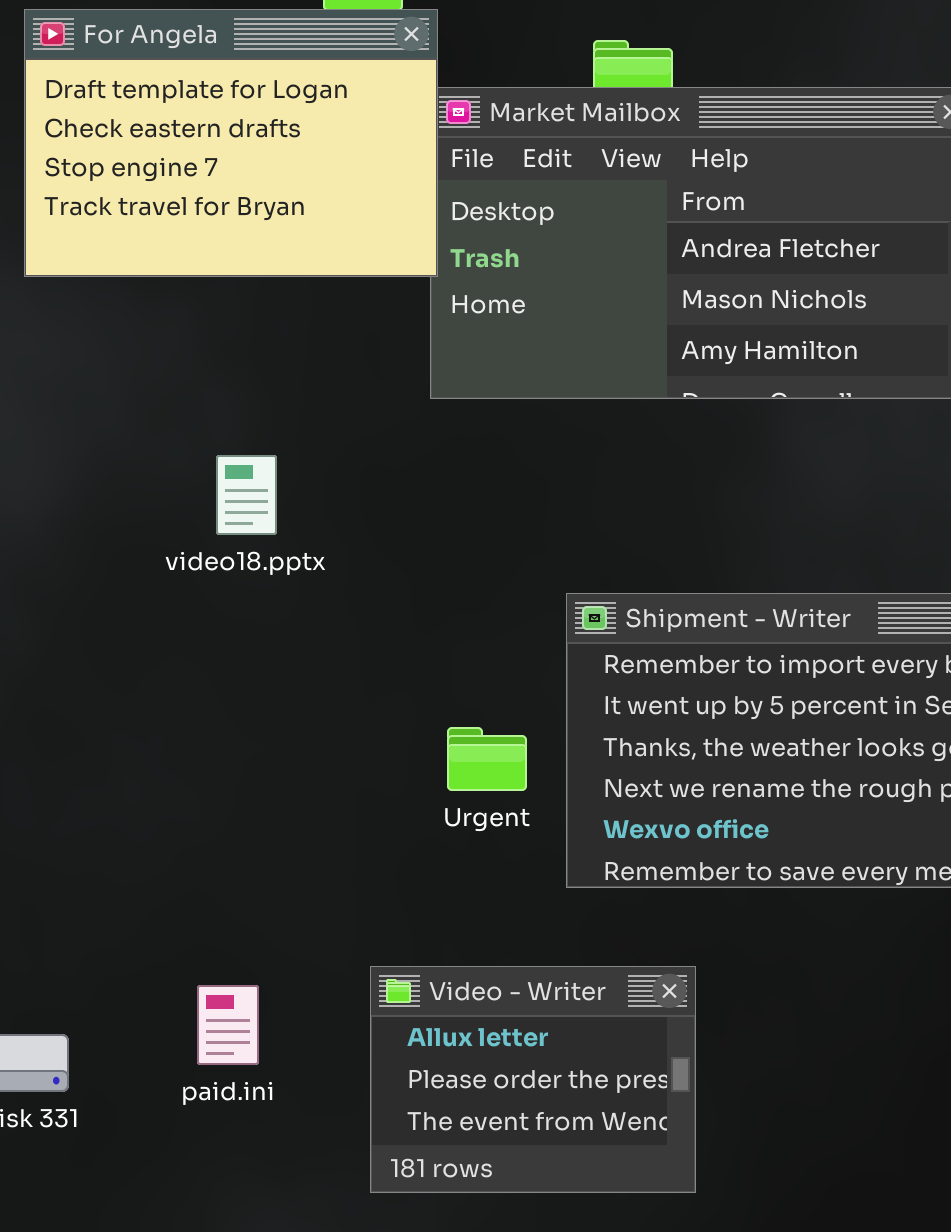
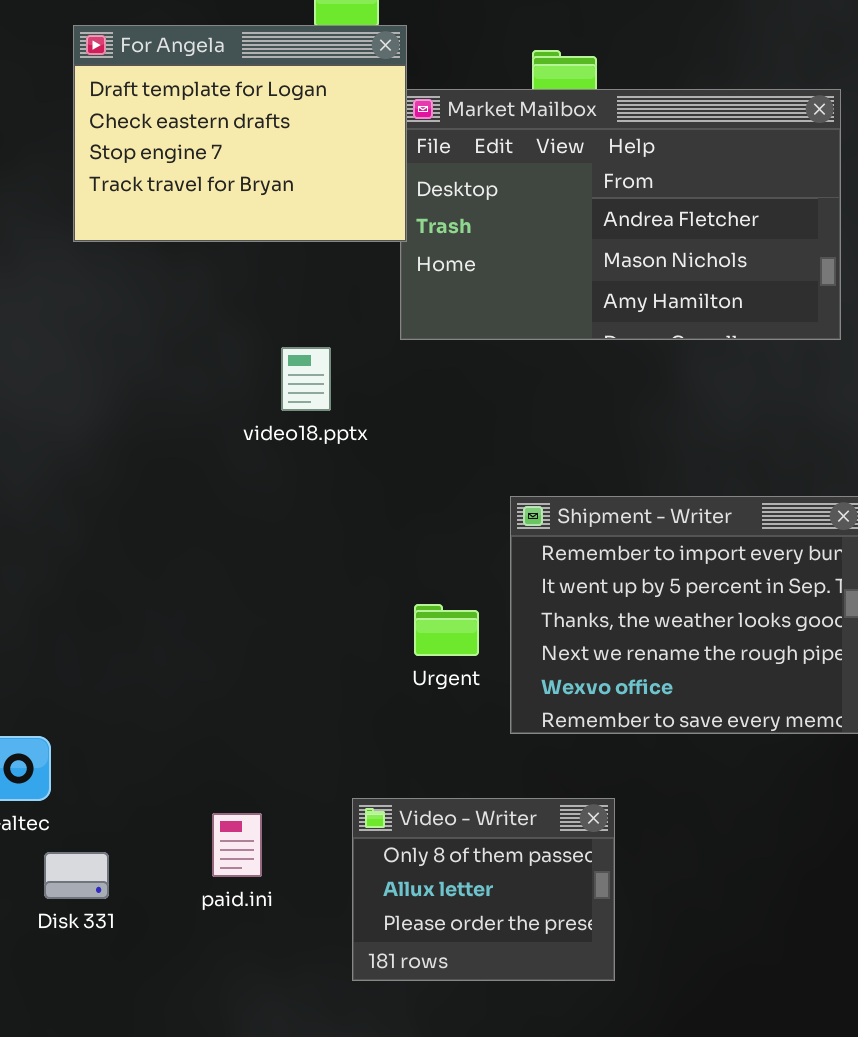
video18.pptx: [216,455,277,535] -> [281,347,331,411], moved
Video - Writer: [370,966,696,1193] -> [352,798,615,981], scrolled up 1 row

